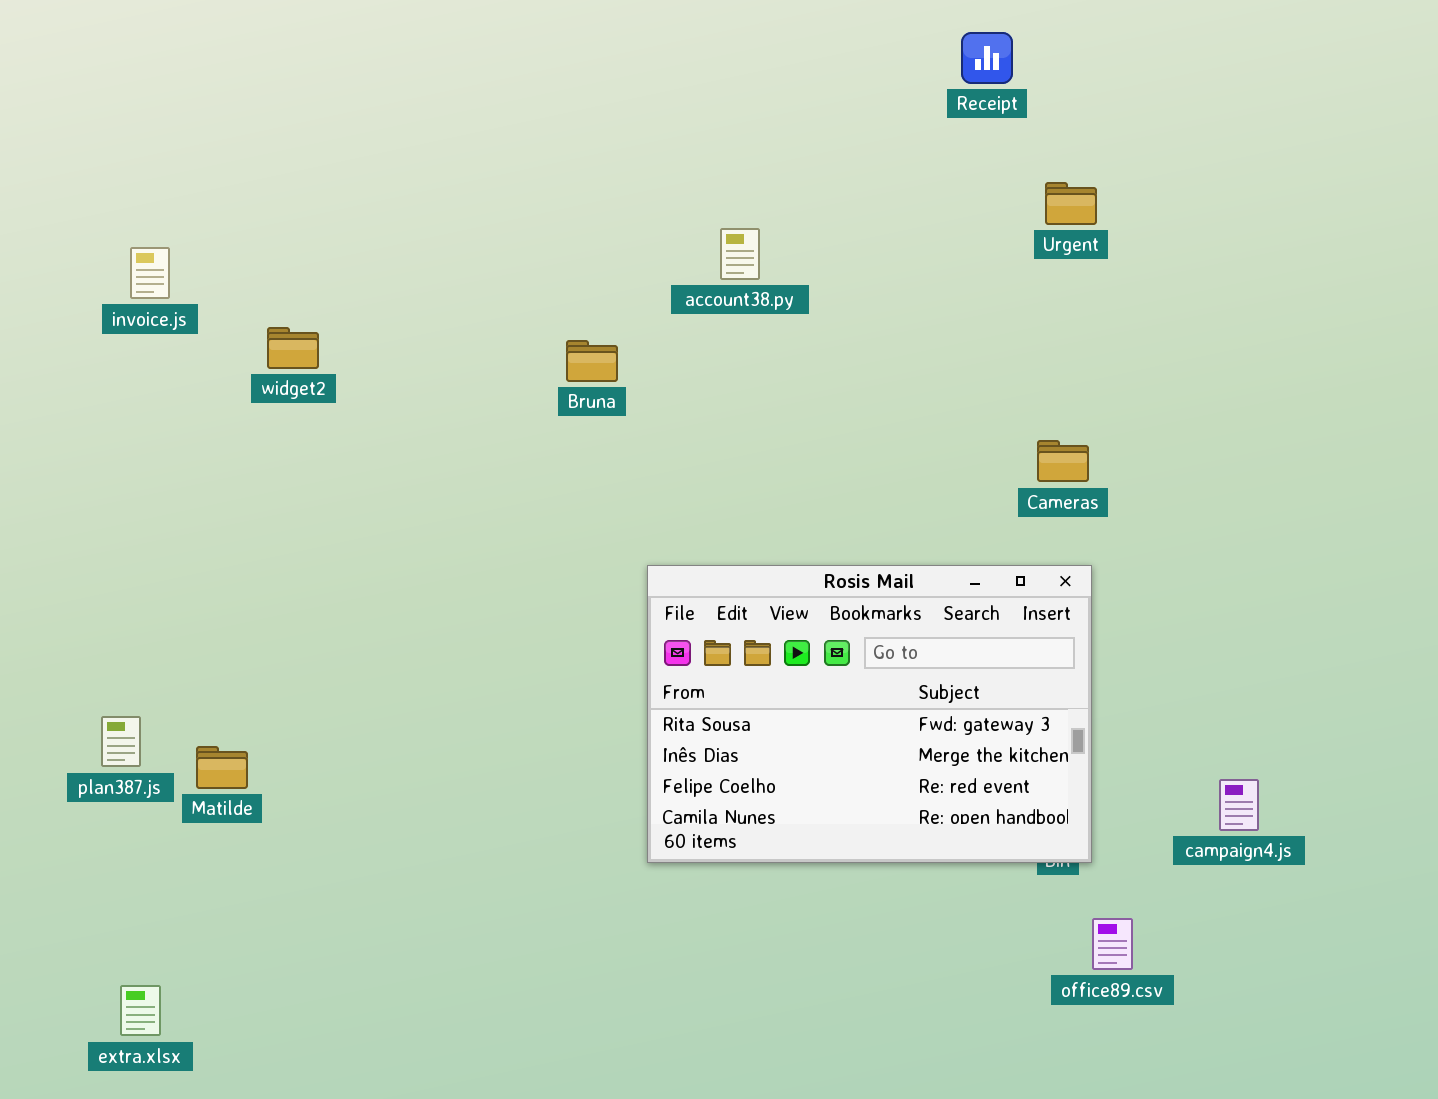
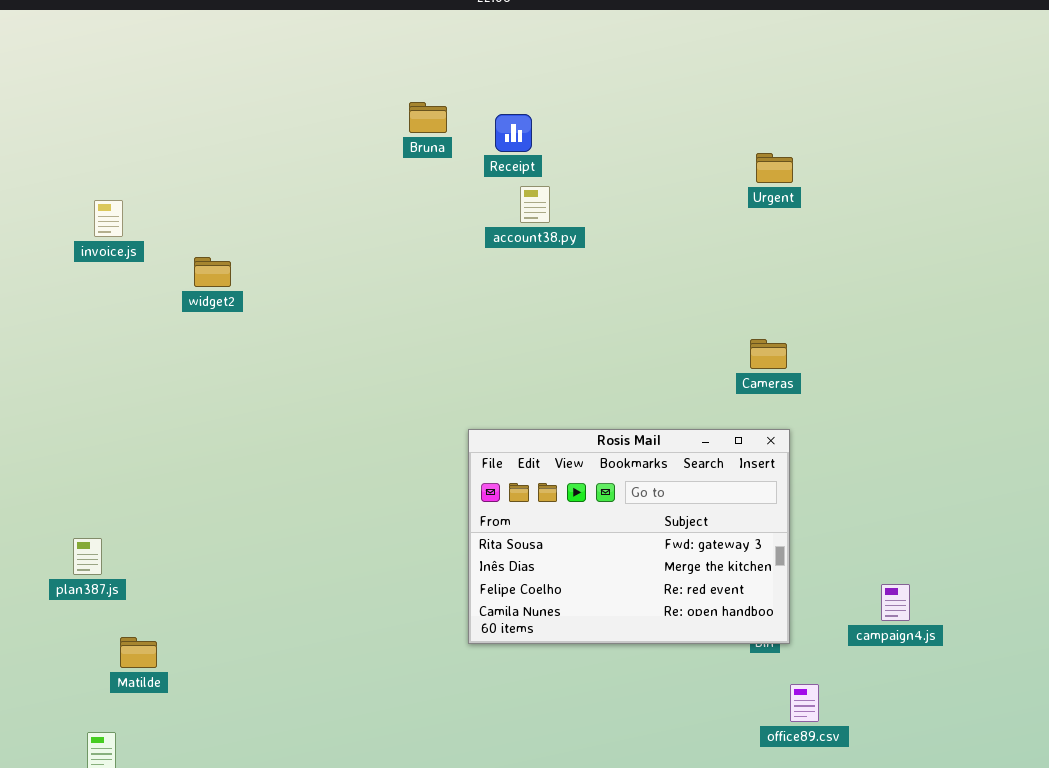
Receipt: [961,32,1013,84] -> [495,114,532,152], moved
Bruna: [566,340,618,382] -> [409,102,447,133], moved
Matilde: [196,746,248,789] -> [120,637,157,668], moved

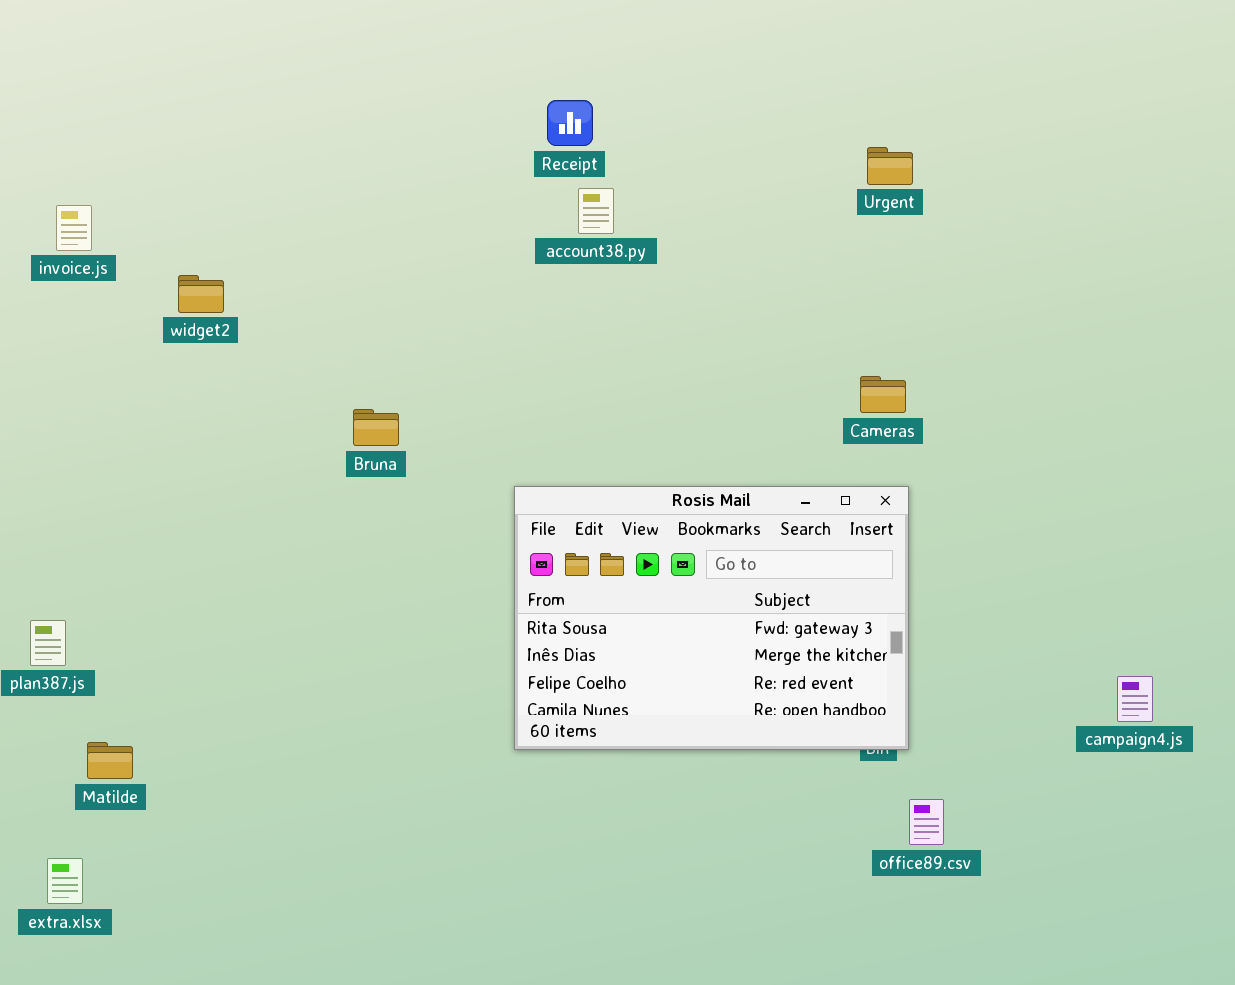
Bruna: [409,102,447,133] -> [353,409,399,446], moved
campaign4.js: [881,584,910,621] -> [1117,676,1153,722], moved

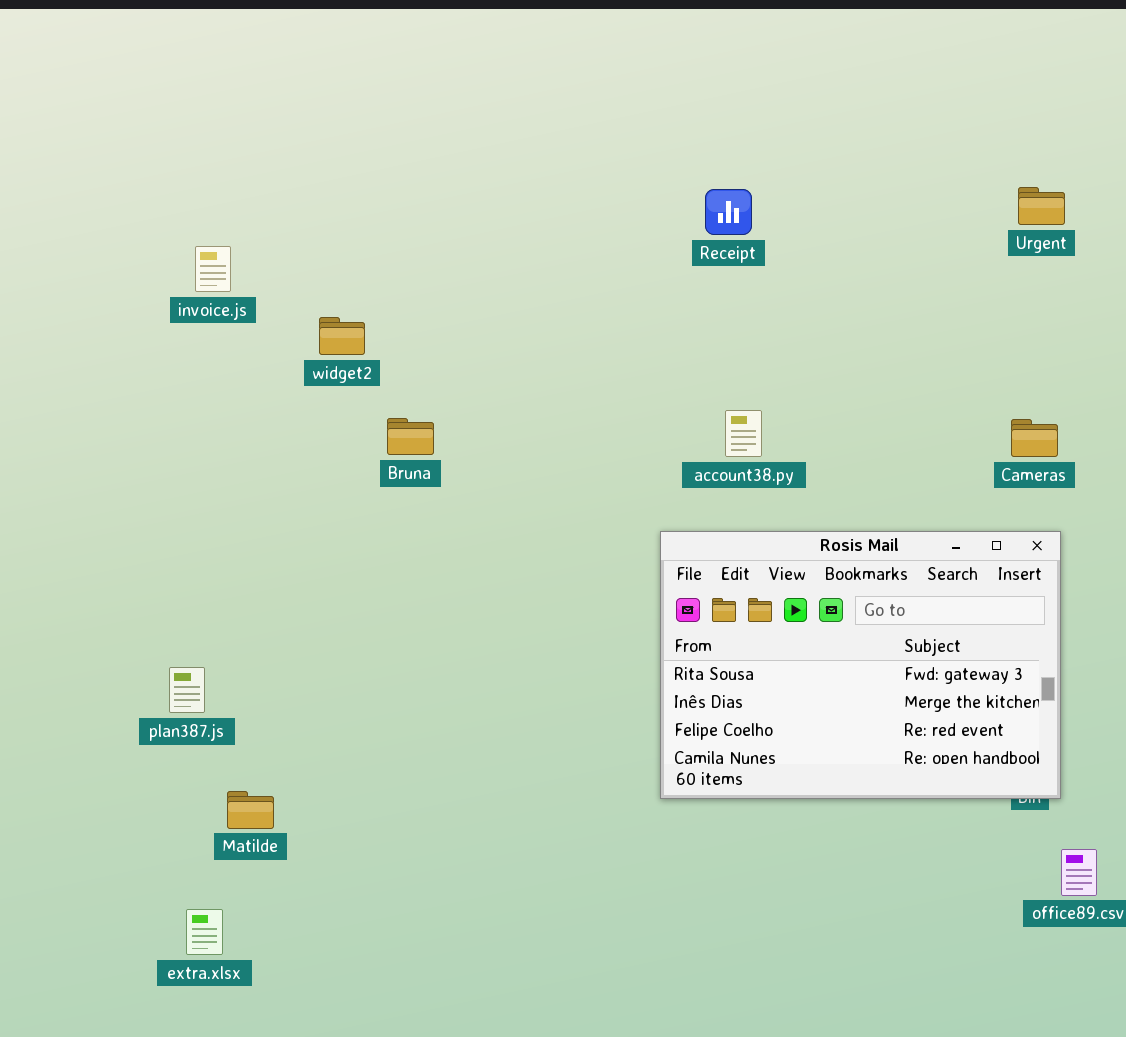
Receipt: [547,100,593,146] -> [705,189,752,235], moved
account38.py: [578,188,614,234] -> [725,410,762,457], moved
Bruna: [353,409,399,446] -> [387,418,434,455], moved

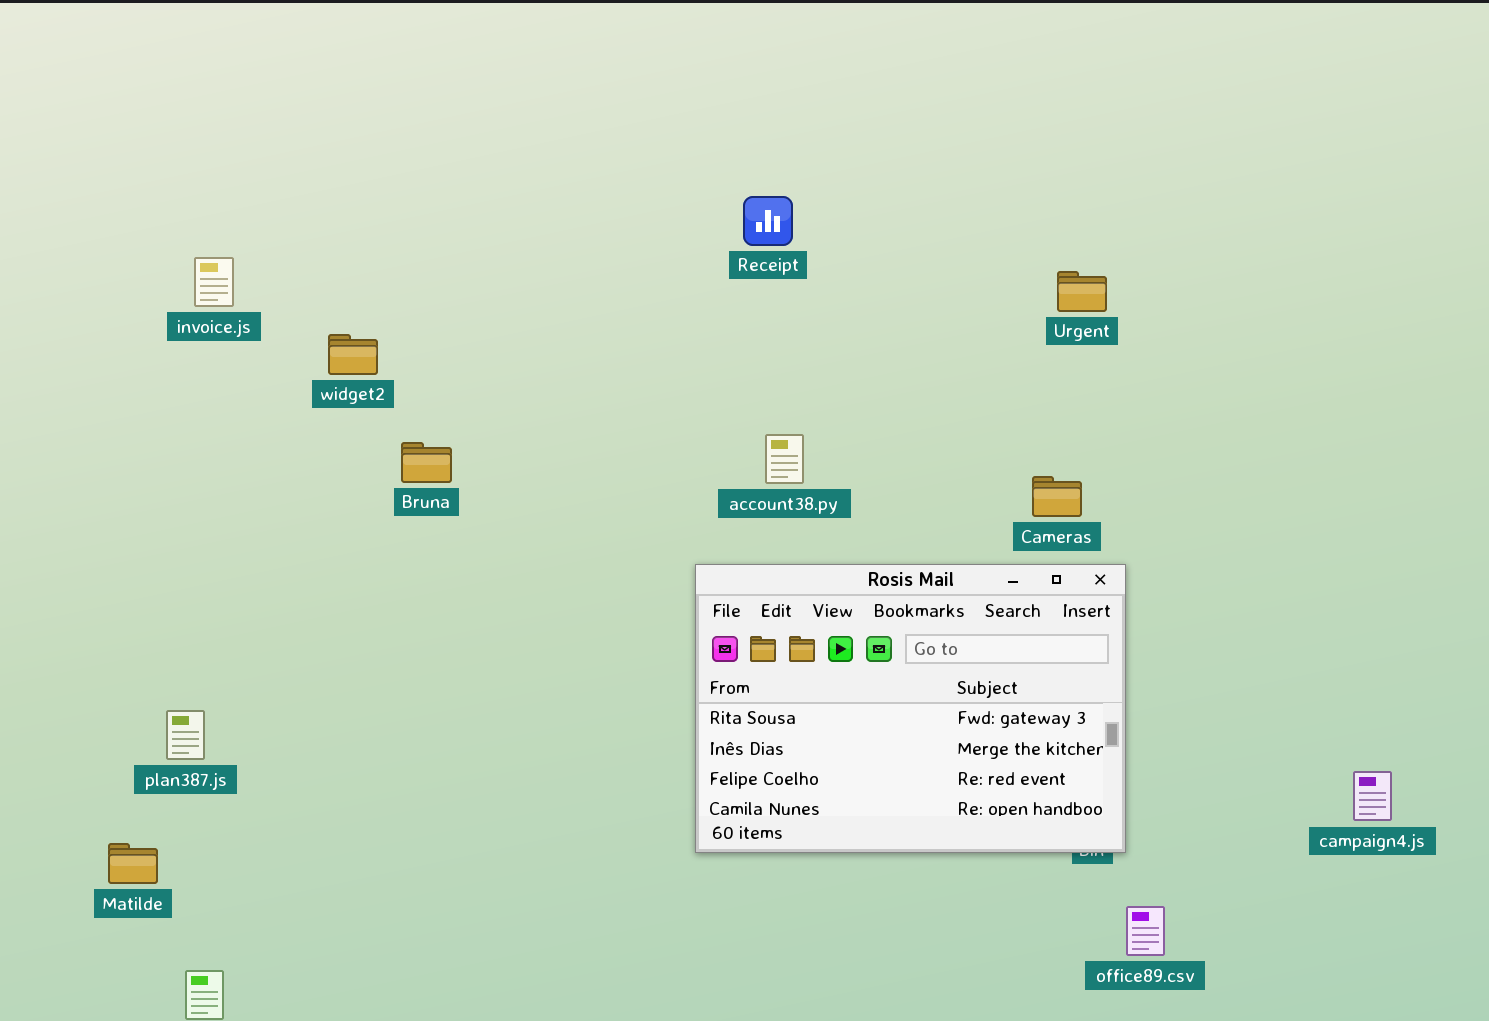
Urgent: [1018,187,1065,225] -> [1057,271,1107,312], moved
Cameras: [1011,419,1058,457] -> [1032,476,1082,517], moved
Matilde: [227,791,274,829] -> [108,843,158,884], moved

